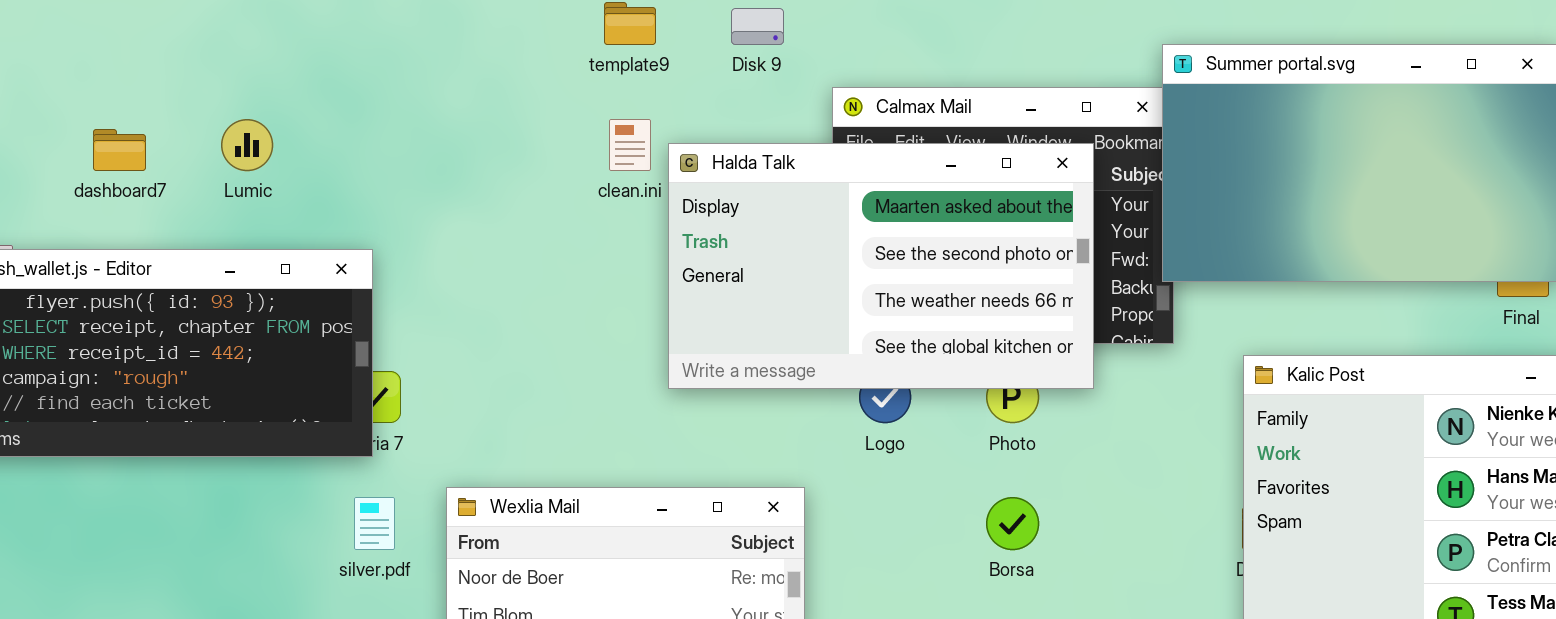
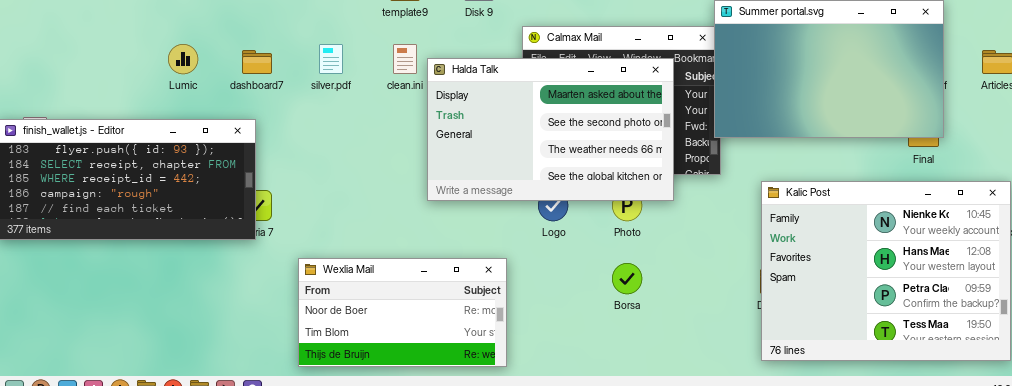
dashboard7: [93,129,146,171] -> [242,50,272,74], moved
silver.pdf: [354,497,395,550] -> [319,44,343,74], moved

